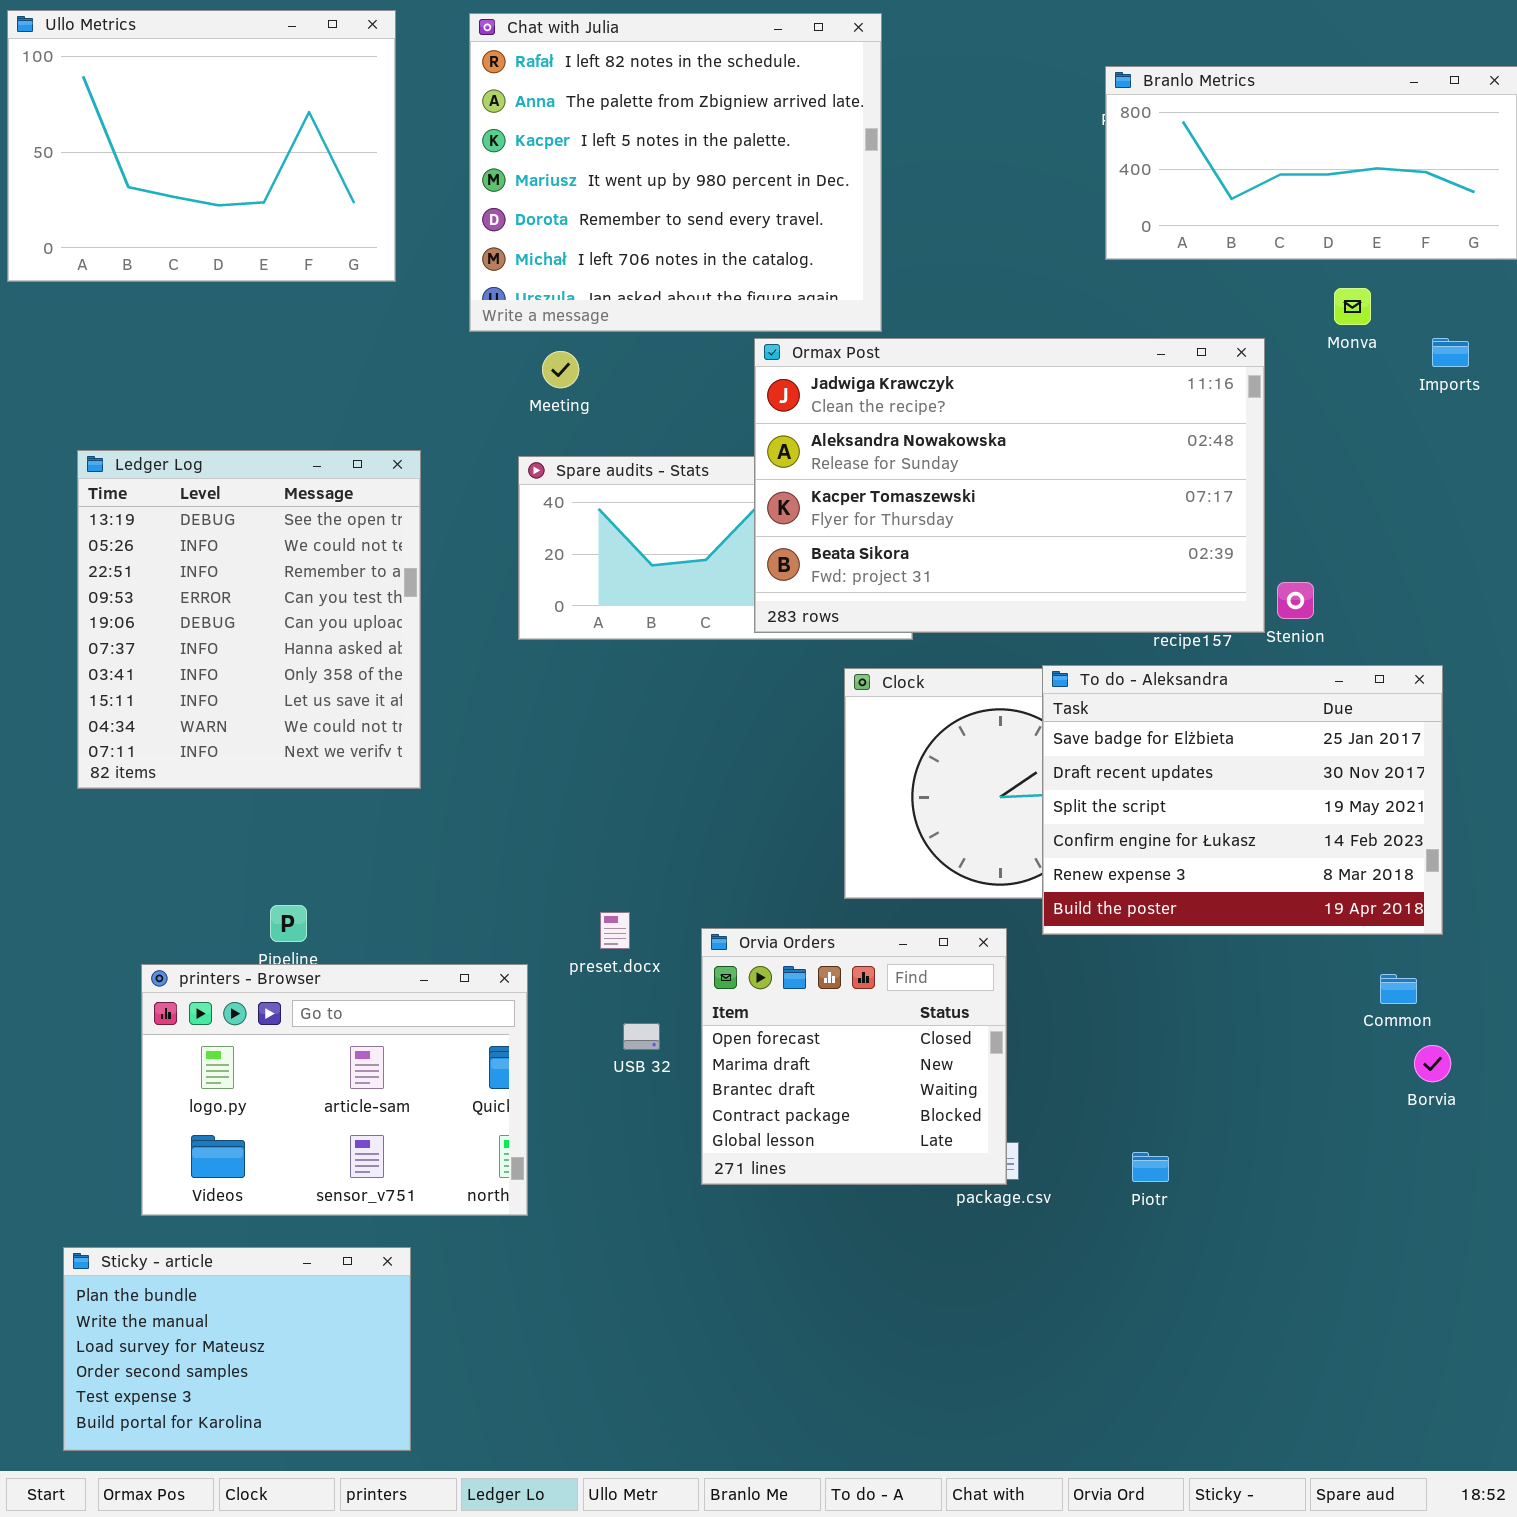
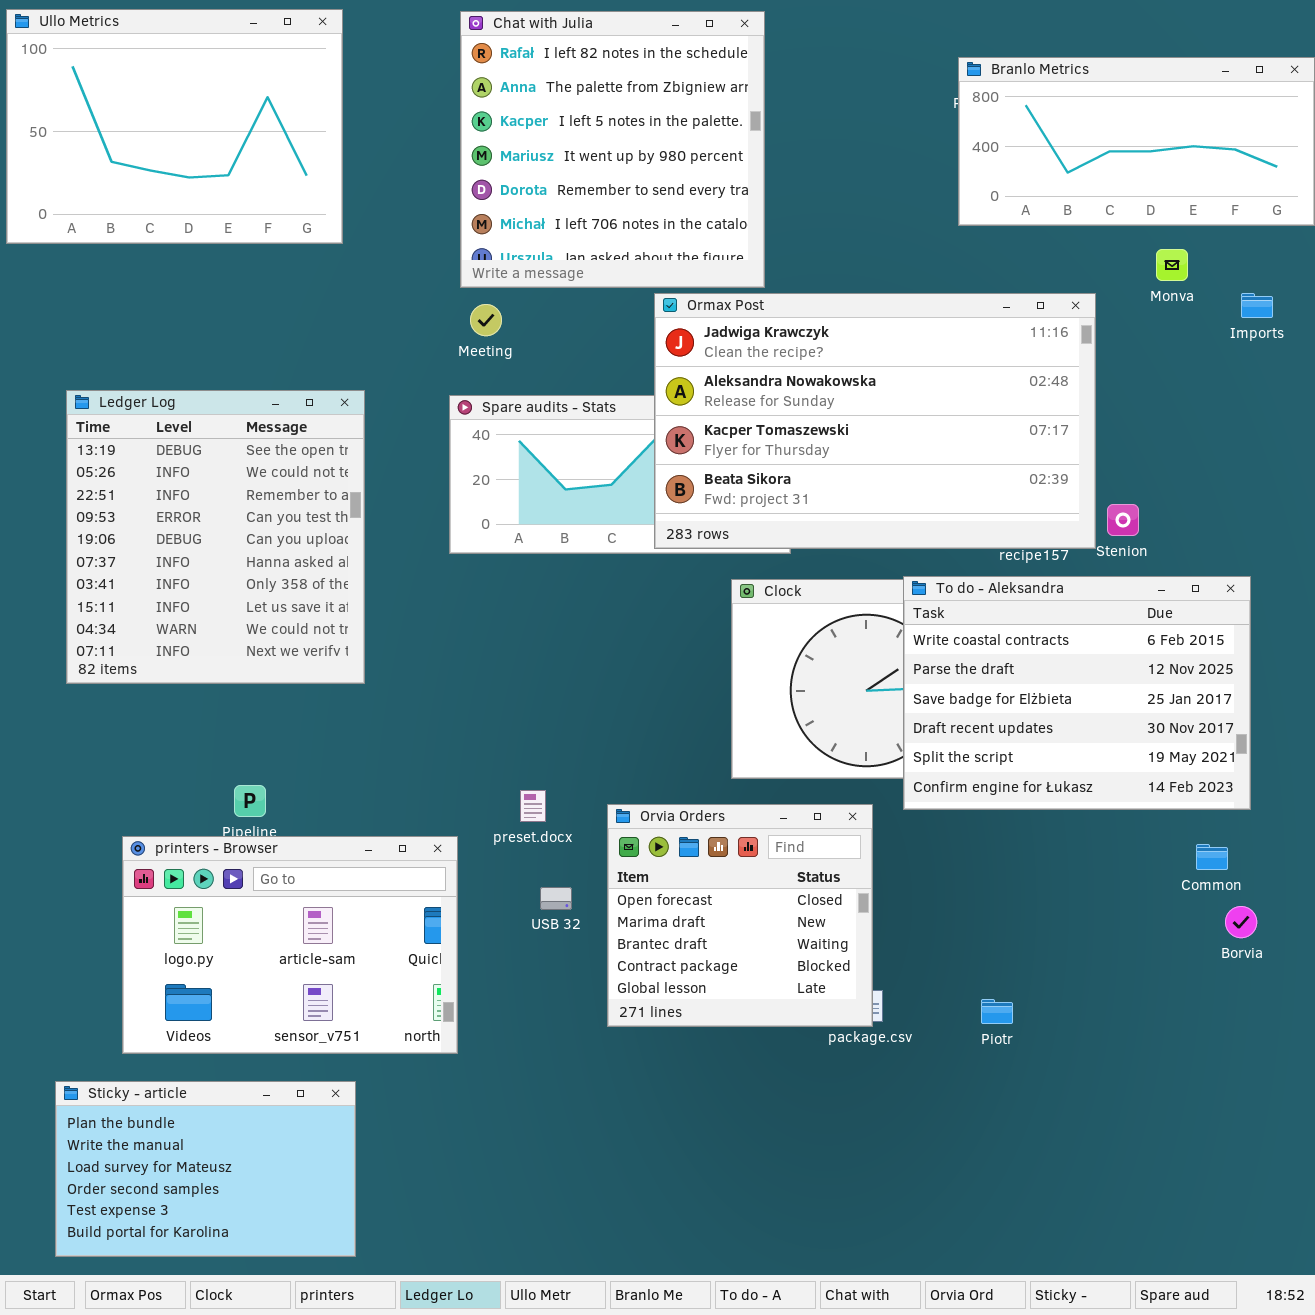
Chat with Julia: [469,13,882,332] -> [460,11,765,288], resized
To do - Aleksandra: [1042,665,1443,935] -> [903,576,1251,810], scrolled up 2 rows

